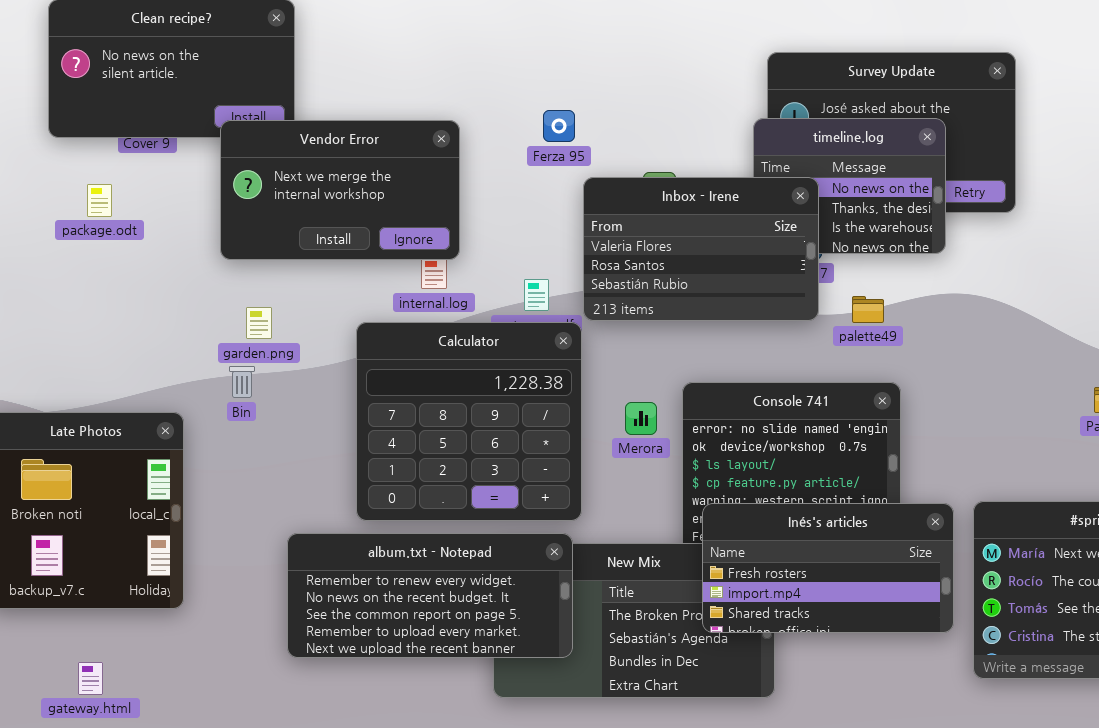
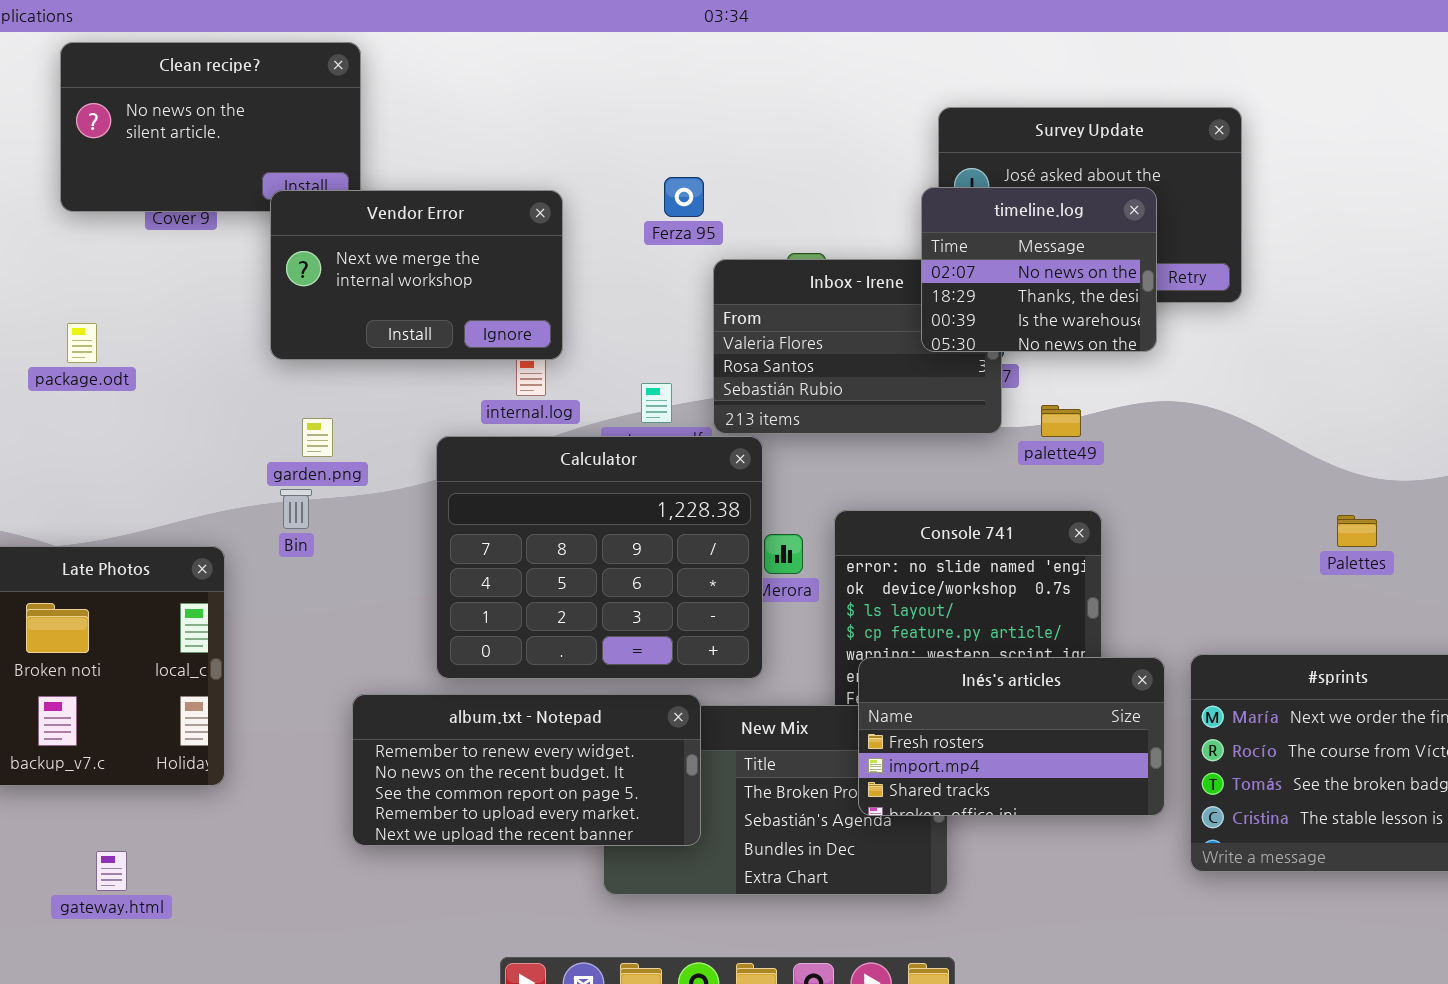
timeline.log: [753,118,946,254] -> [921,187,1157,352], raised
package.odt: [87,184,112,217] -> [67,323,97,363], moved
Calculator: [356,322,582,521] -> [436,436,763,679], resized

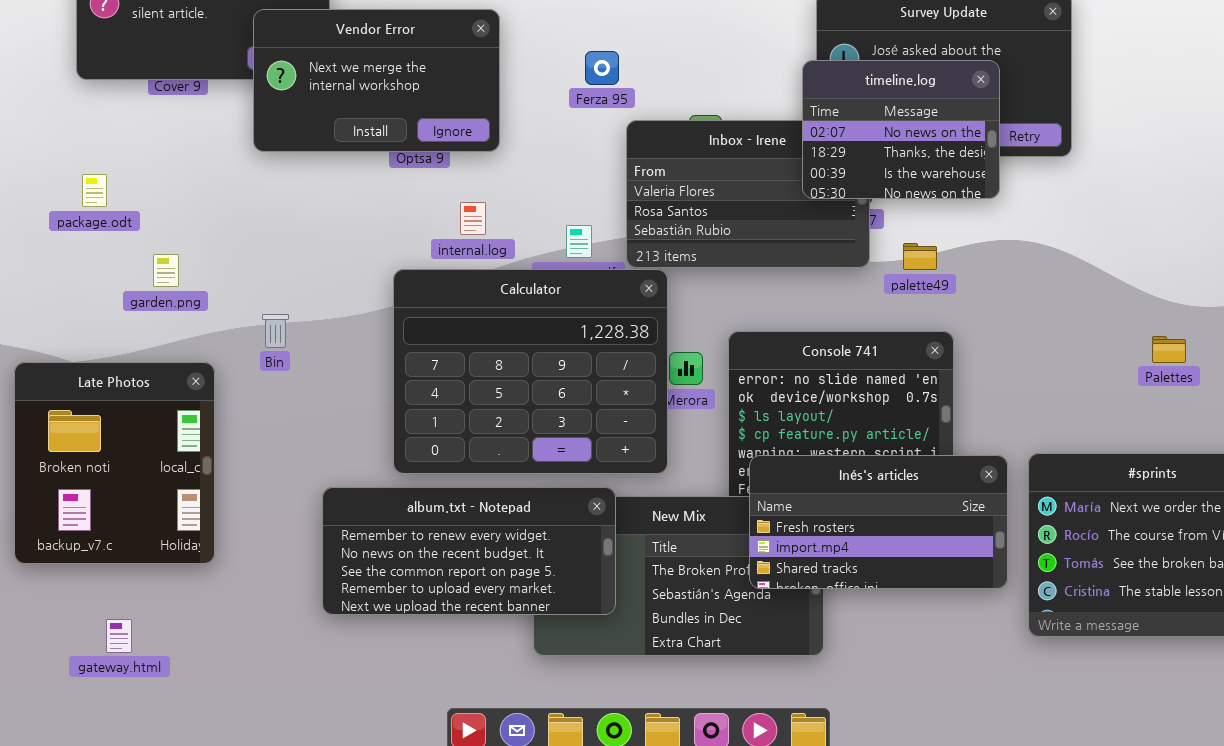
Vendor Error: [270,190,563,360] -> [253,9,500,152], moved
garden.png: [302,418,333,457] -> [153,254,179,287], moved

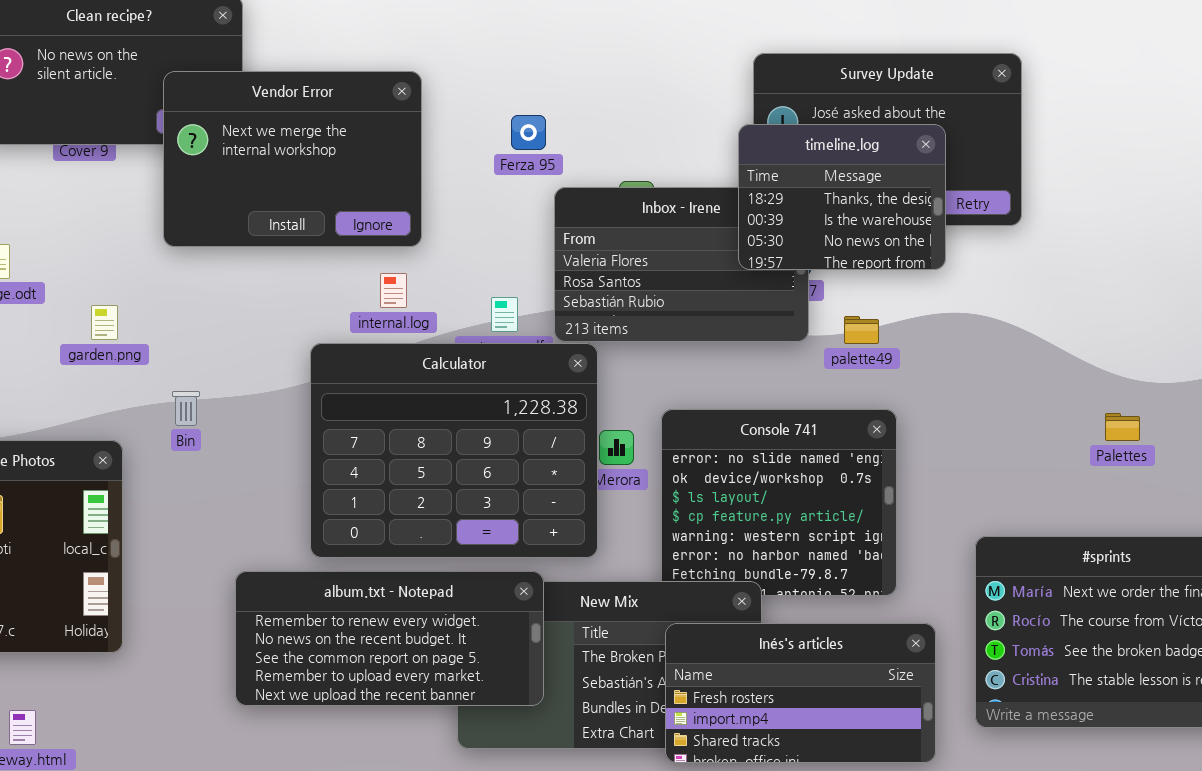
Vendor Error: [253,9,500,152] -> [163,71,422,247], resized
timeline.log: [802,60,1000,199] -> [738,124,946,270], scrolled down 1 row
garden.png: [153,254,179,287] -> [91,305,118,340], moved
Inés's articles: [749,455,1008,589] -> [665,623,936,763], moved

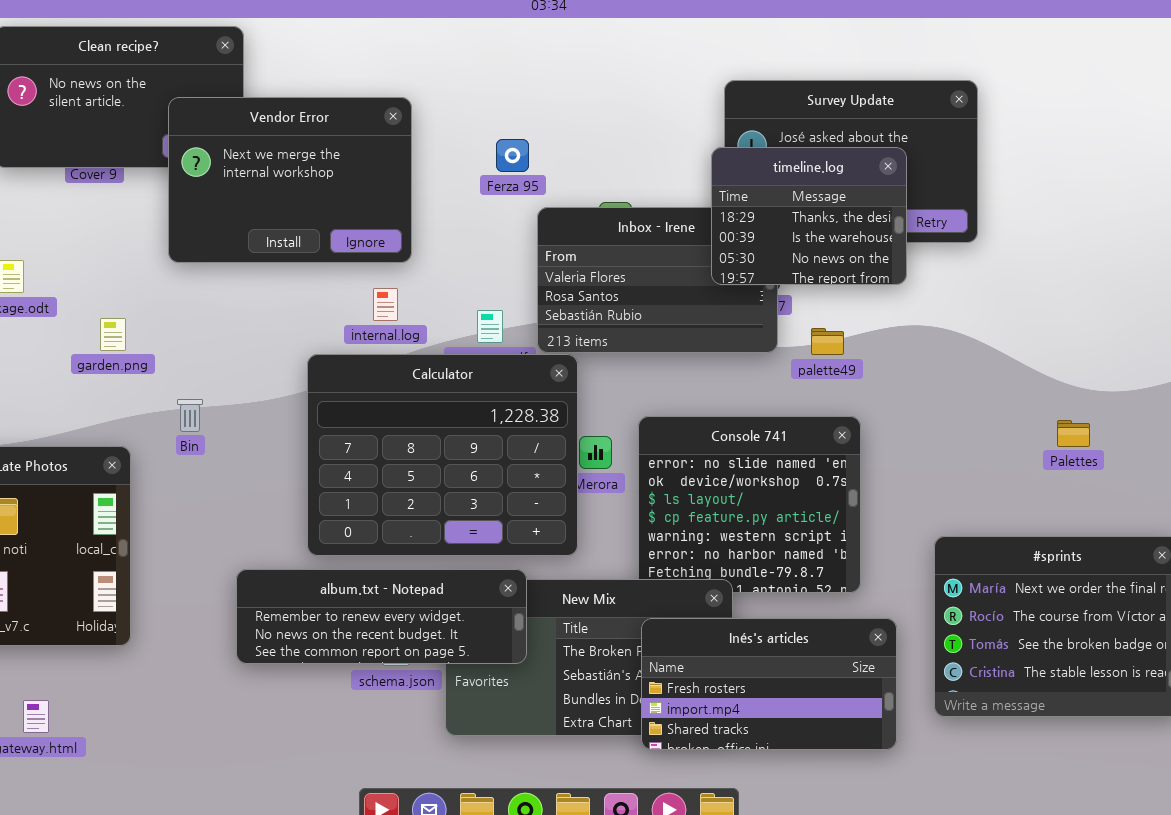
album.txt - Notepad: [235,571,544,706] -> [236,569,527,664], resized

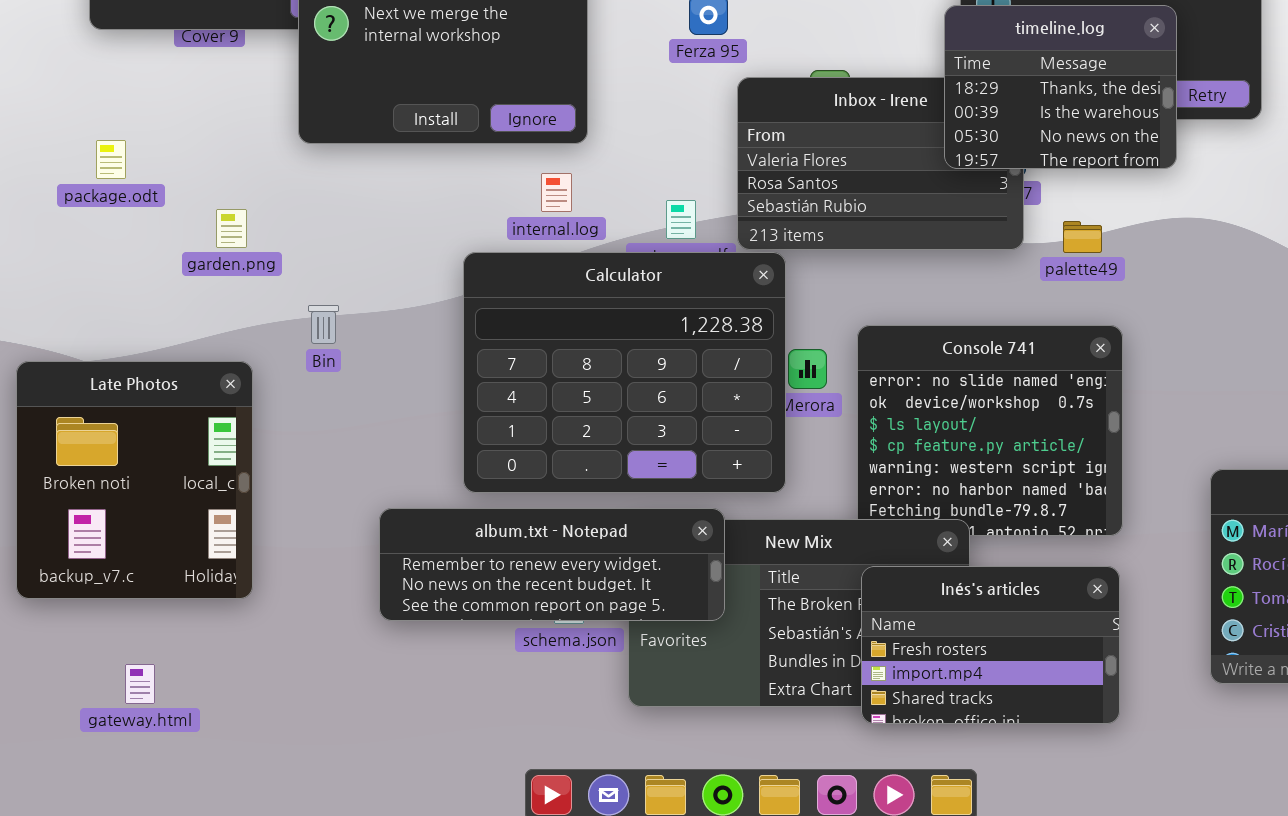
Inés's articles: [641,618,897,750] -> [861,566,1120,724], resized

